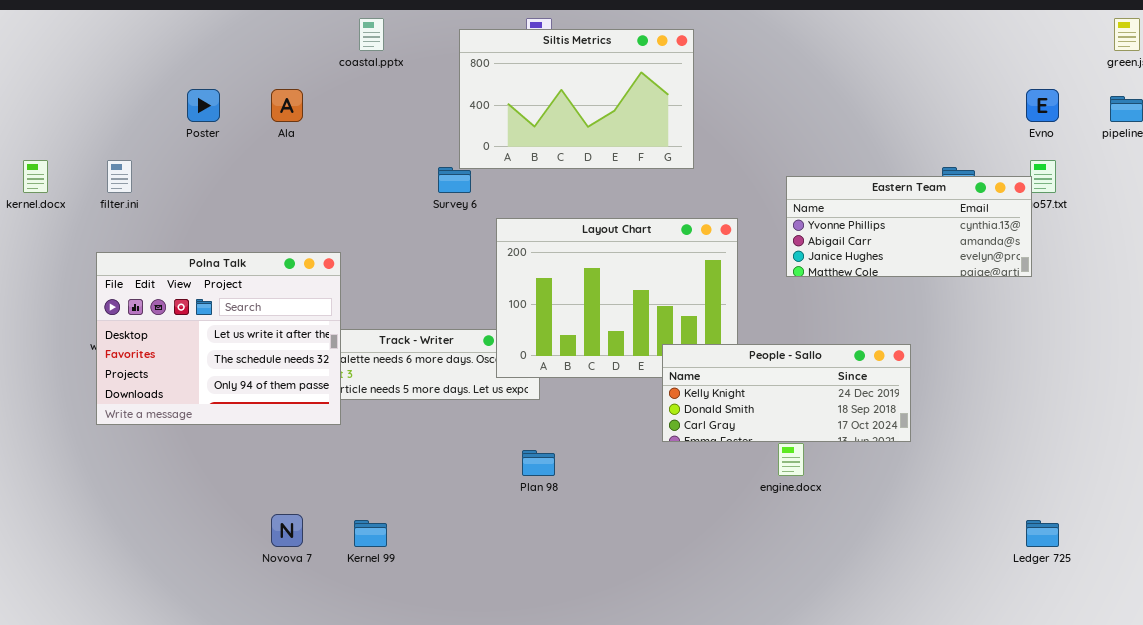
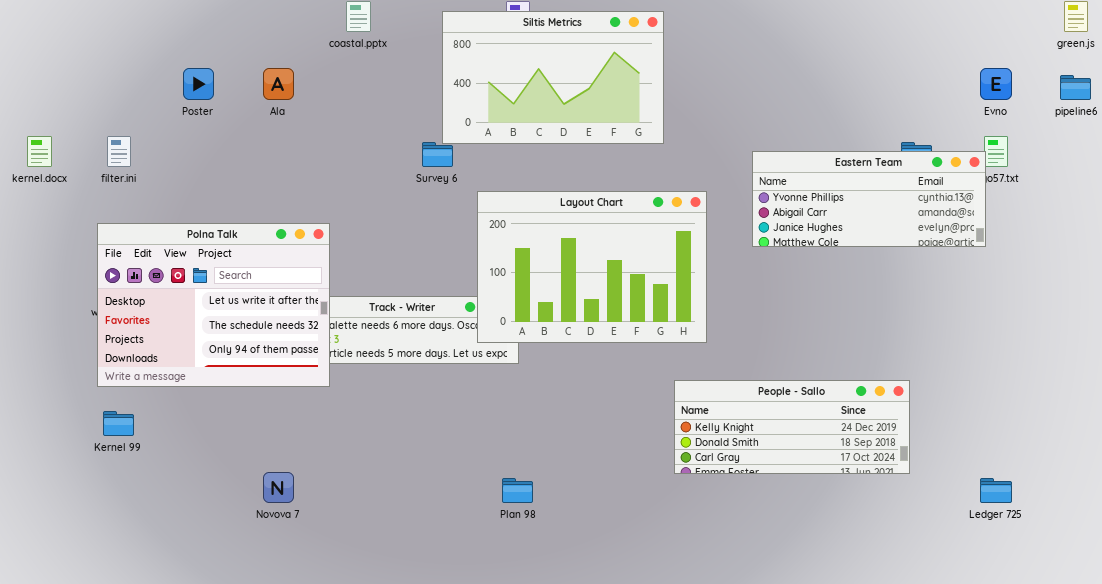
People - Sallo: [662,344,911,442] -> [674,380,910,474], moved
Plan 98: [522,450,555,476] -> [502,478,533,503], moved
Kernel 99: [354,520,387,547] -> [103,411,134,436], moved

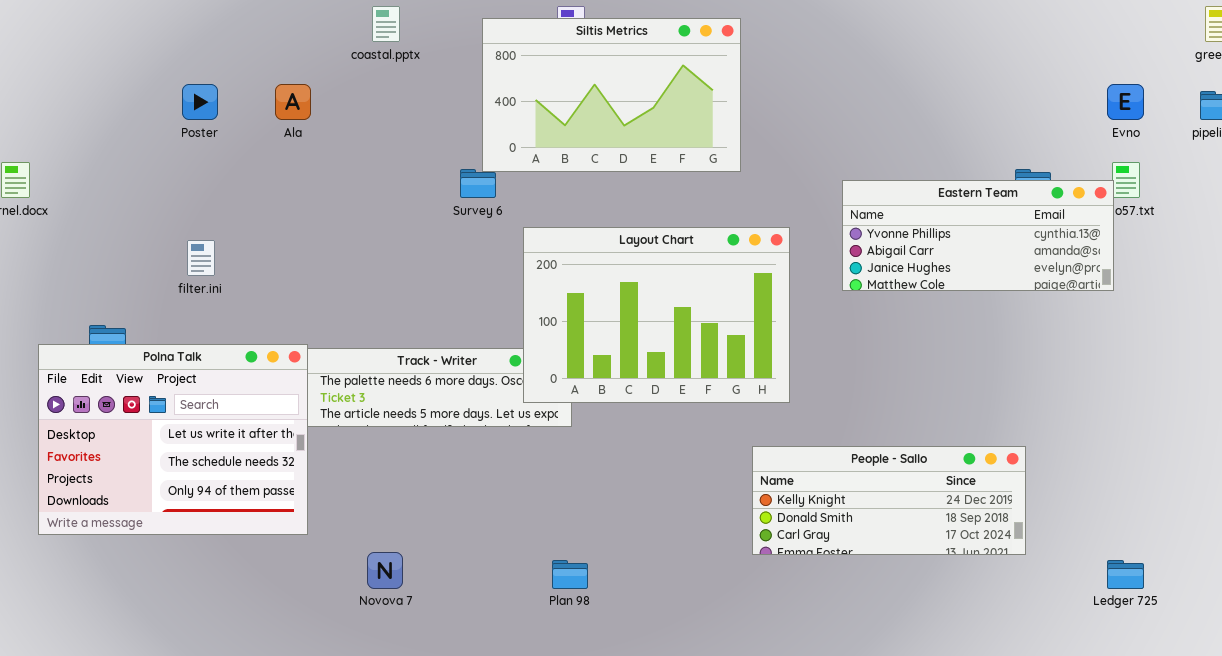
filter.ini: [107,136,131,167] -> [187,240,215,276], moved
Polna Talk: [97,223,330,387] -> [38,344,308,535], moved
Novova 7: [263,472,294,503] -> [367,552,403,589], moved

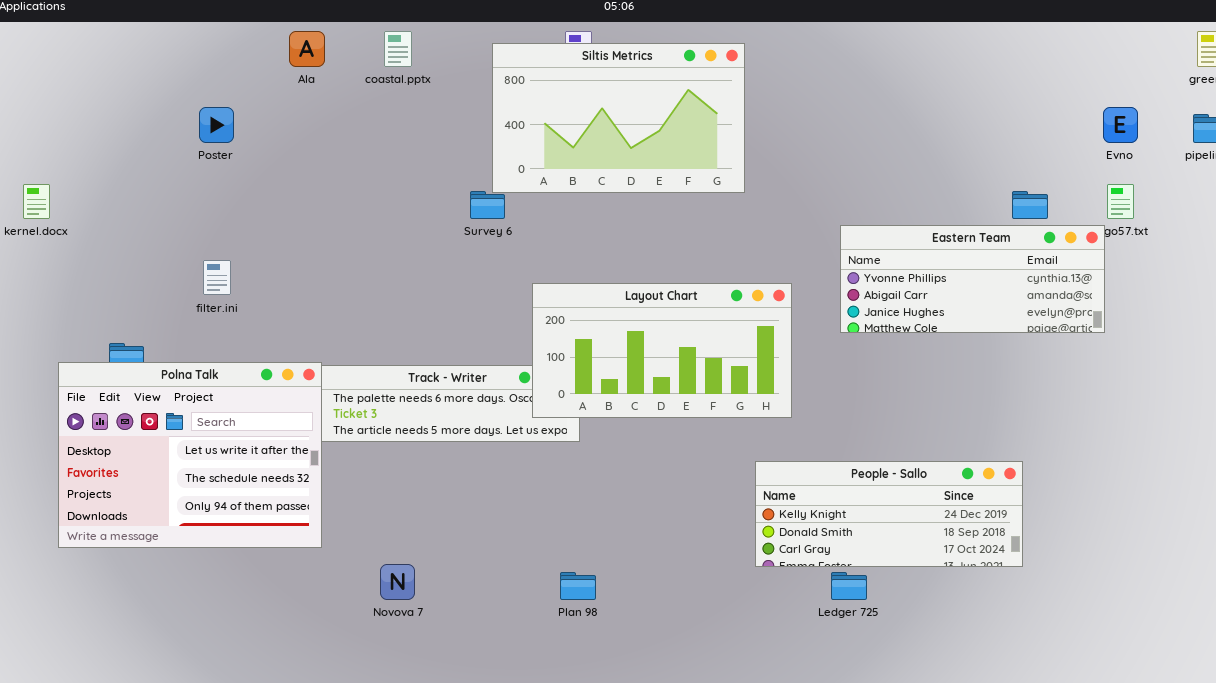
Ala: [275,84,311,120] -> [289,31,325,67], moved
Eastern Team: [842,180,1114,291] -> [840,225,1105,333], moved
Layout Chart: [523,227,790,403] -> [532,283,792,418], resized
Ledger 725: [1107,560,1144,589] -> [831,572,867,600], moved

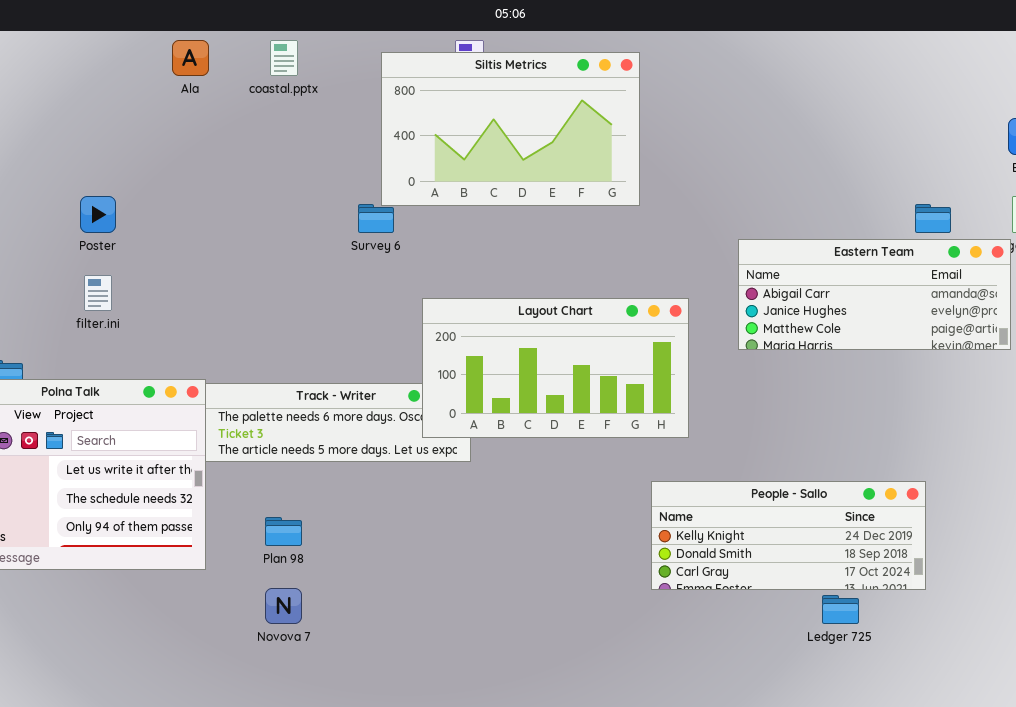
Poster: [199,107,234,143] -> [80,196,116,233], moved
Eastern Team: [840,225,1105,333] -> [738,239,1011,350], scrolled down 1 row
Plan 98: [560,572,596,600] -> [265,517,302,546], moved
Ledger 725: [831,572,867,600] -> [822,595,859,624], moved

